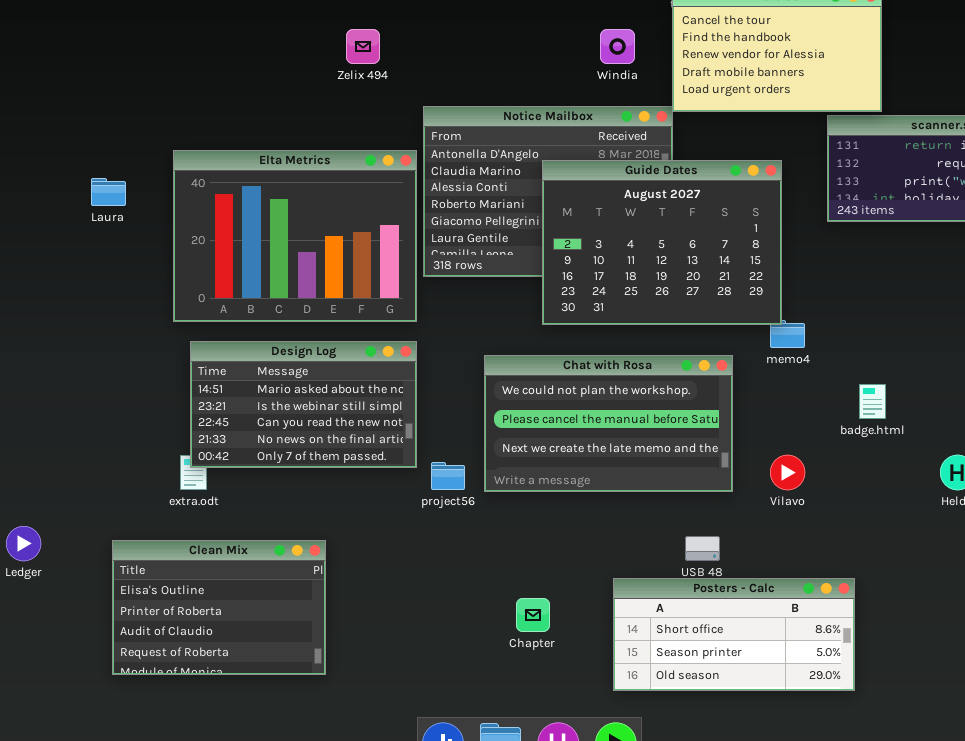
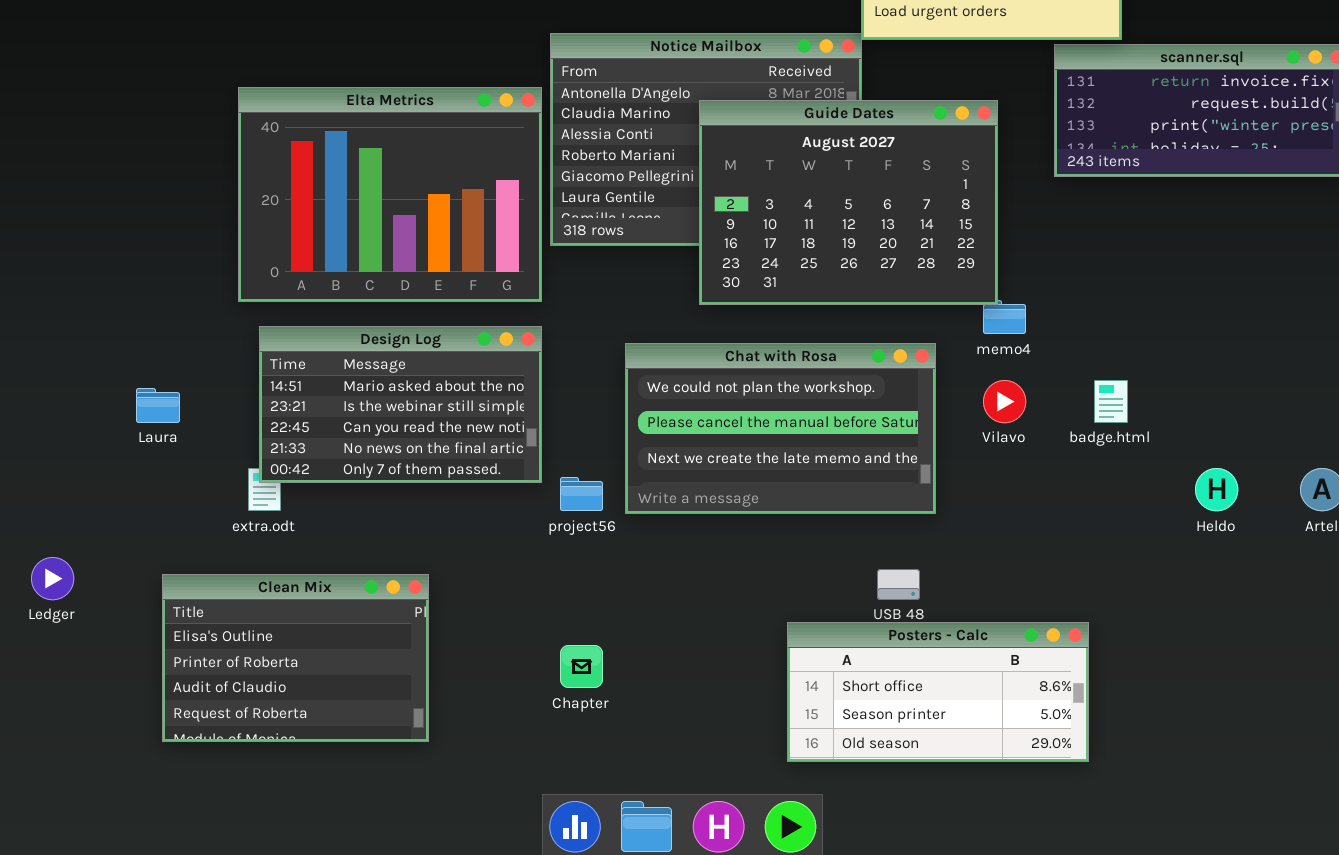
Laura: [91,178,126,206] -> [136,388,180,423], moved
Vilavo: [770,455,805,490] -> [983,380,1026,423], moved
Chapter: [516,598,550,632] -> [560,645,603,688], moved

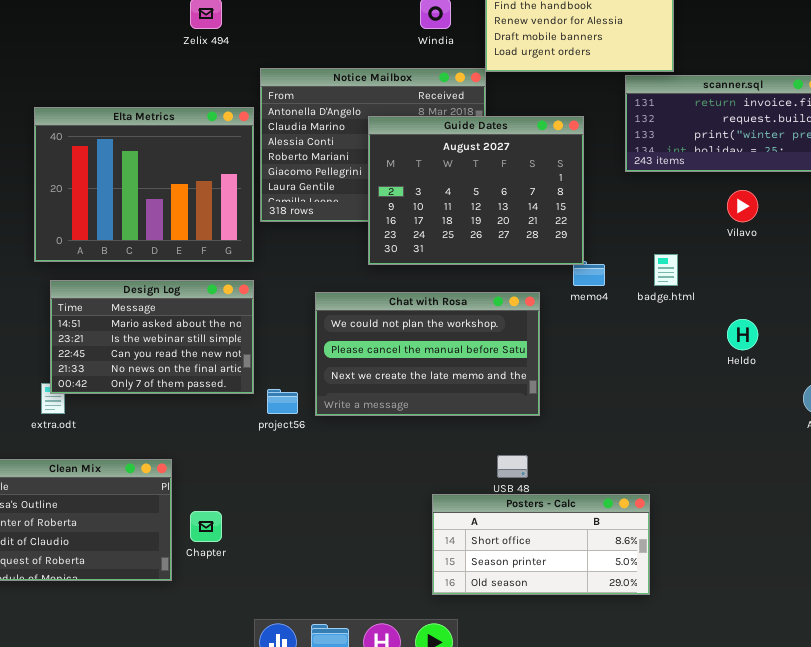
Vilavo: [983,380,1026,423] -> [727,190,758,222], moved
badge.html: [1094,380,1128,423] -> [654,254,678,286], moved
Heldo: [1195,468,1238,511] -> [727,319,758,350], moved
Chapter: [560,645,603,688] -> [190,511,222,542], moved

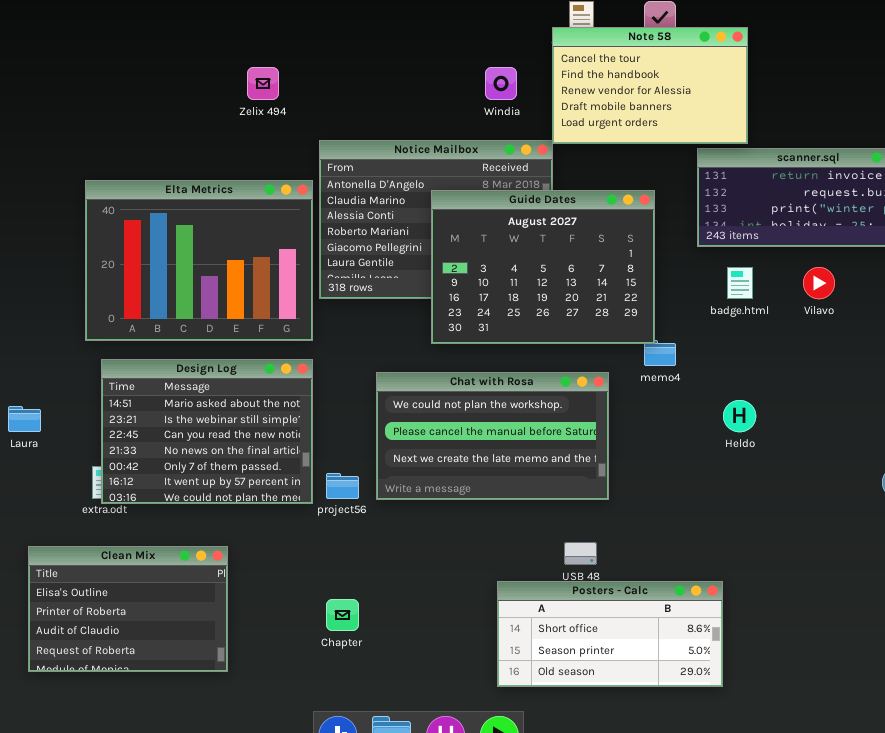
badge.html: [654,254,678,286] -> [727,267,753,299], moved
Design Log: [50,280,254,394] -> [101,359,313,504], resized
Heldo: [727,319,758,350] -> [723,400,756,432], moved
Chapter: [190,511,222,542] -> [326,599,359,631], moved

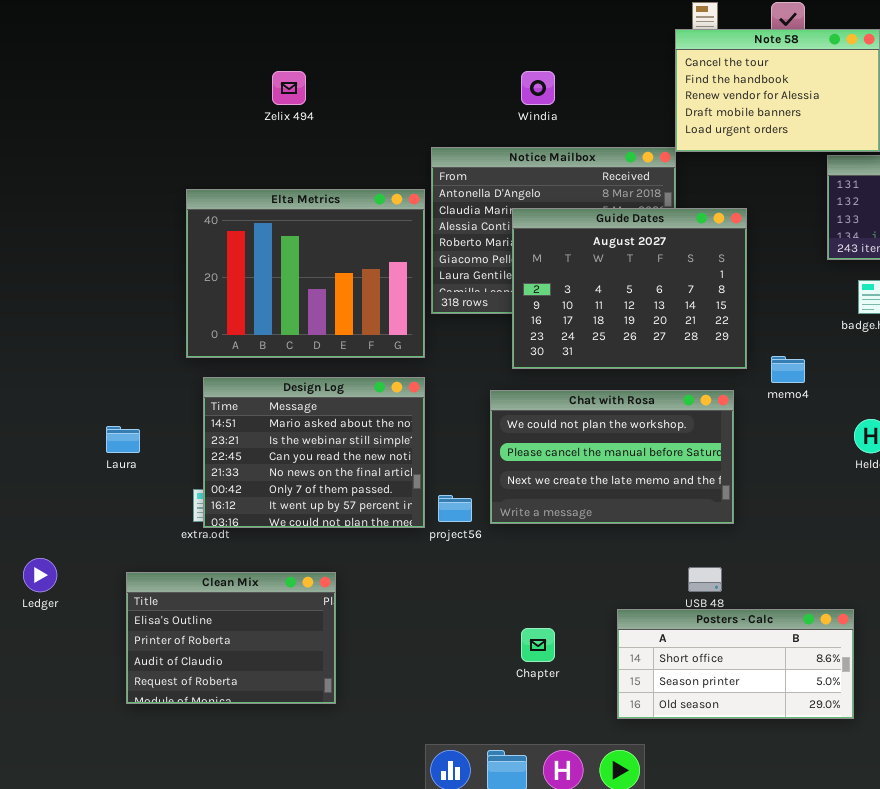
Zelix 494: [247,67,279,100] -> [272,71,306,105], moved
Windia: [485,67,517,100] -> [521,71,555,105], moved
Guide Dates: [431,190,655,344] -> [512,208,747,369], moved
Chapter: [326,599,359,631] -> [521,628,555,662], moved

